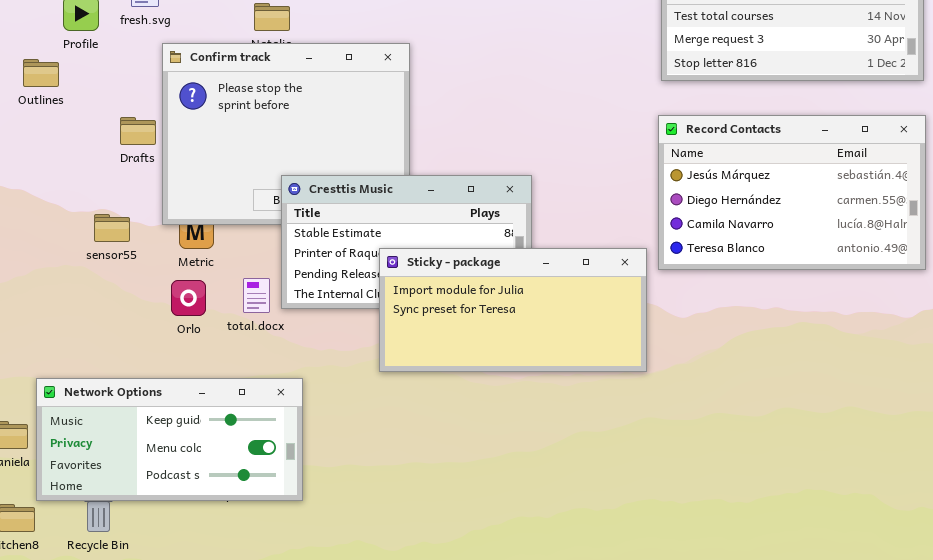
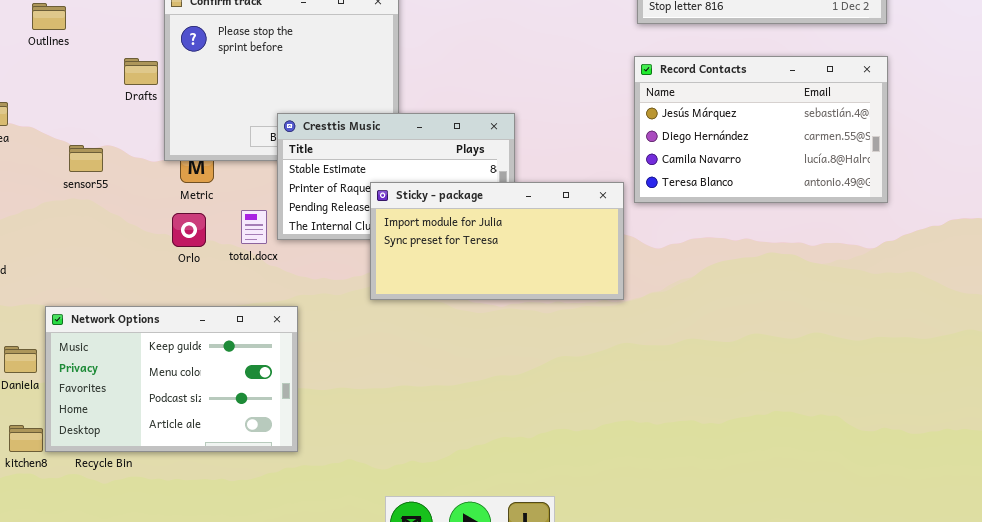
sensor55: [94,214,130,242] -> [69,145,103,172], moved
Network Options: [36,378,303,501] -> [45,306,298,452], resized

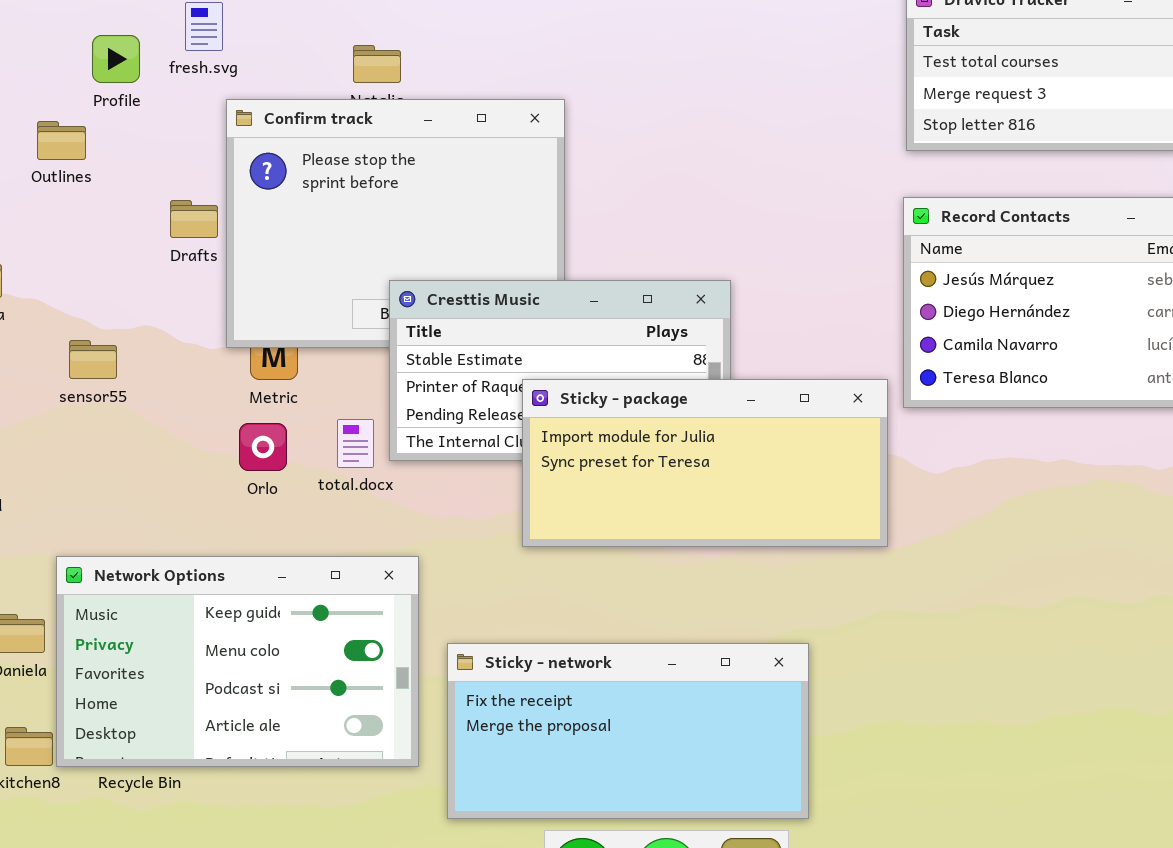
sensor55: [69,145,103,172] -> [69,340,117,379], moved
Sticky - network: none -> [447,643,809,819], opened

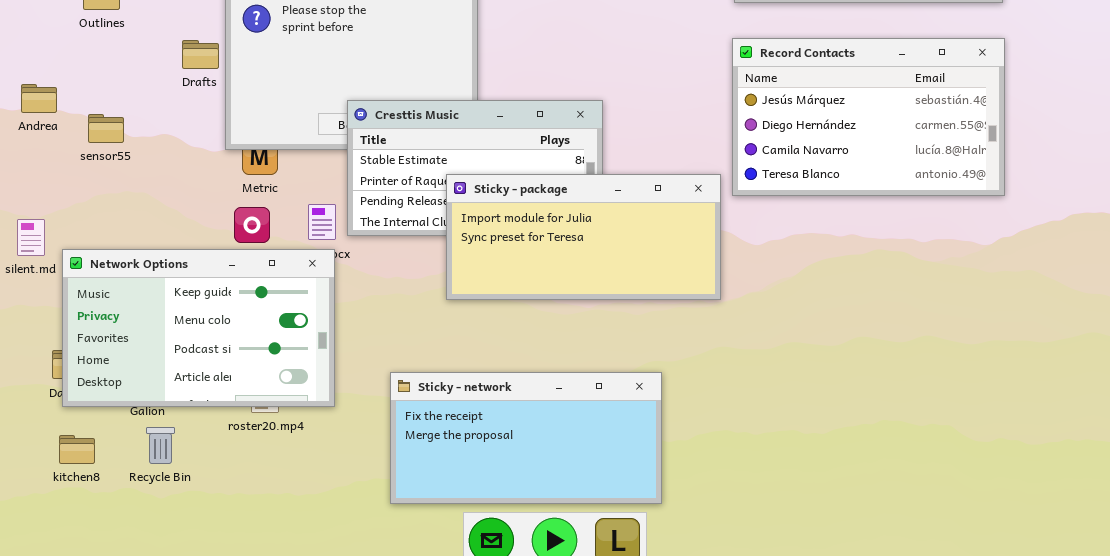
sensor55: [69,340,117,379] -> [88,114,124,143], moved
Network Options: [56,556,419,767] -> [62,249,335,407], moved

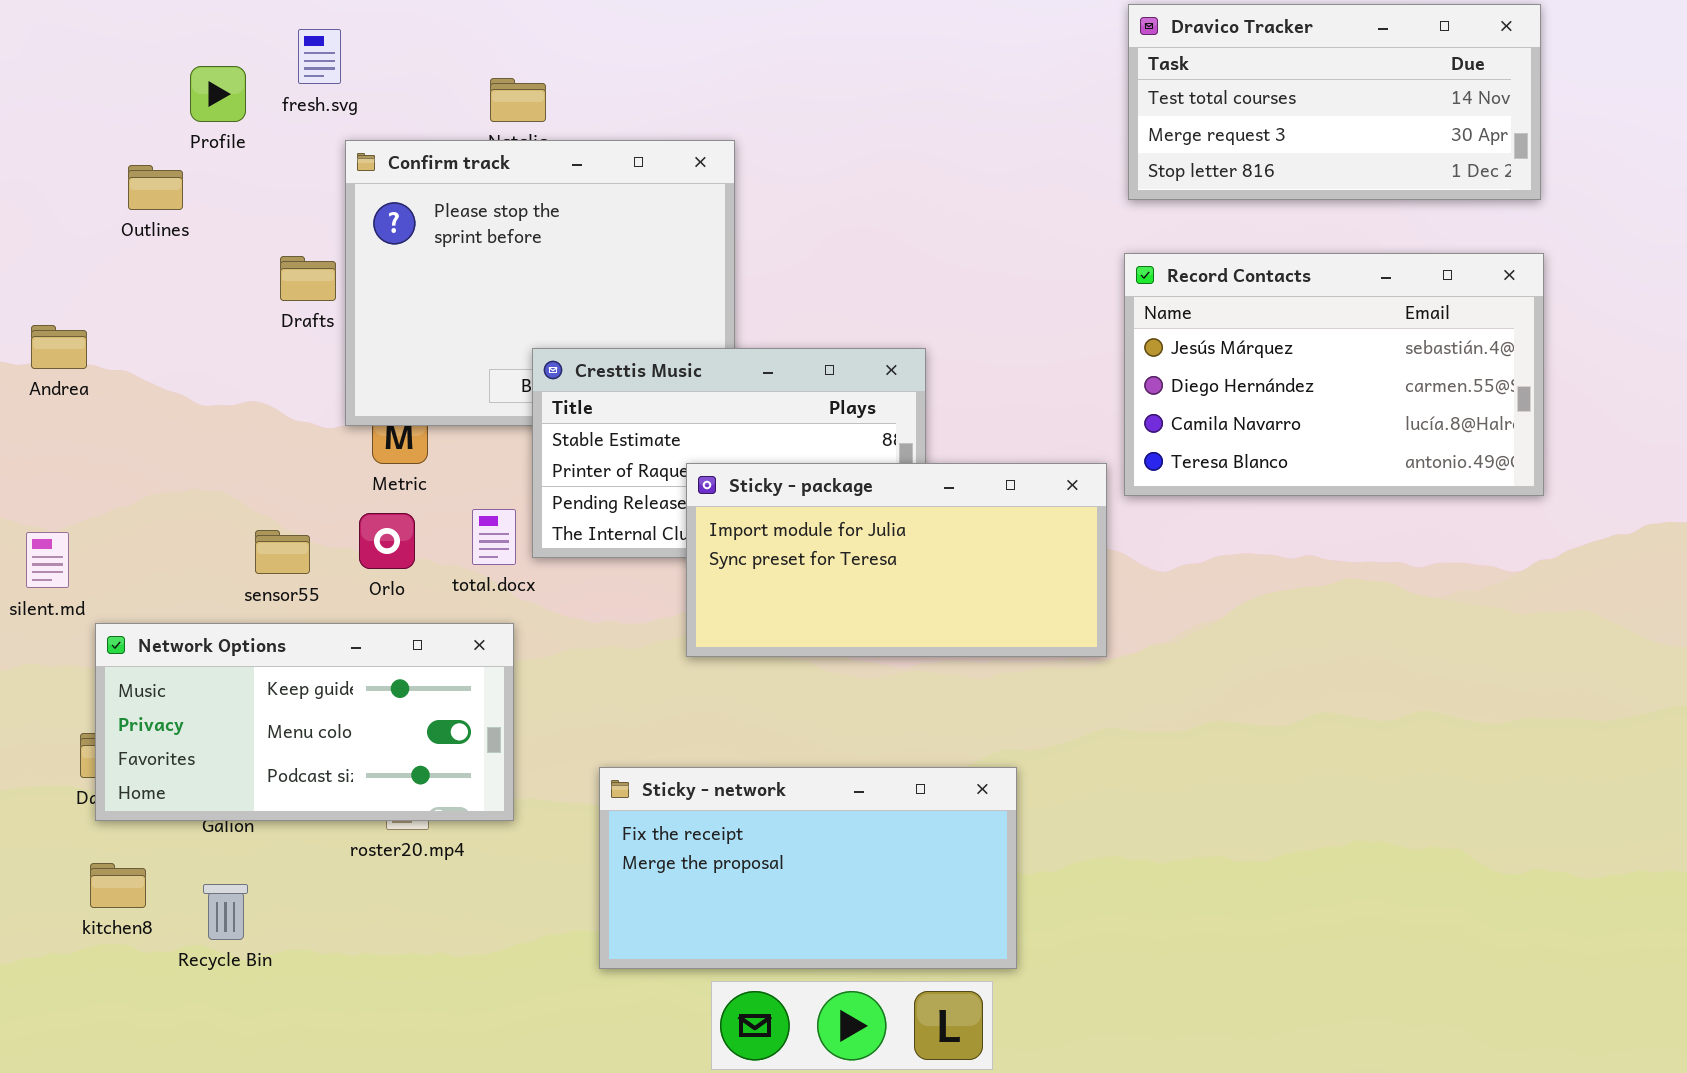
sensor55: [88,114,124,143] -> [255,530,310,574], moved
Network Options: [62,249,335,407] -> [95,623,514,821], resized
Recycle Bin: [146,427,175,464] -> [203,884,248,940], moved

